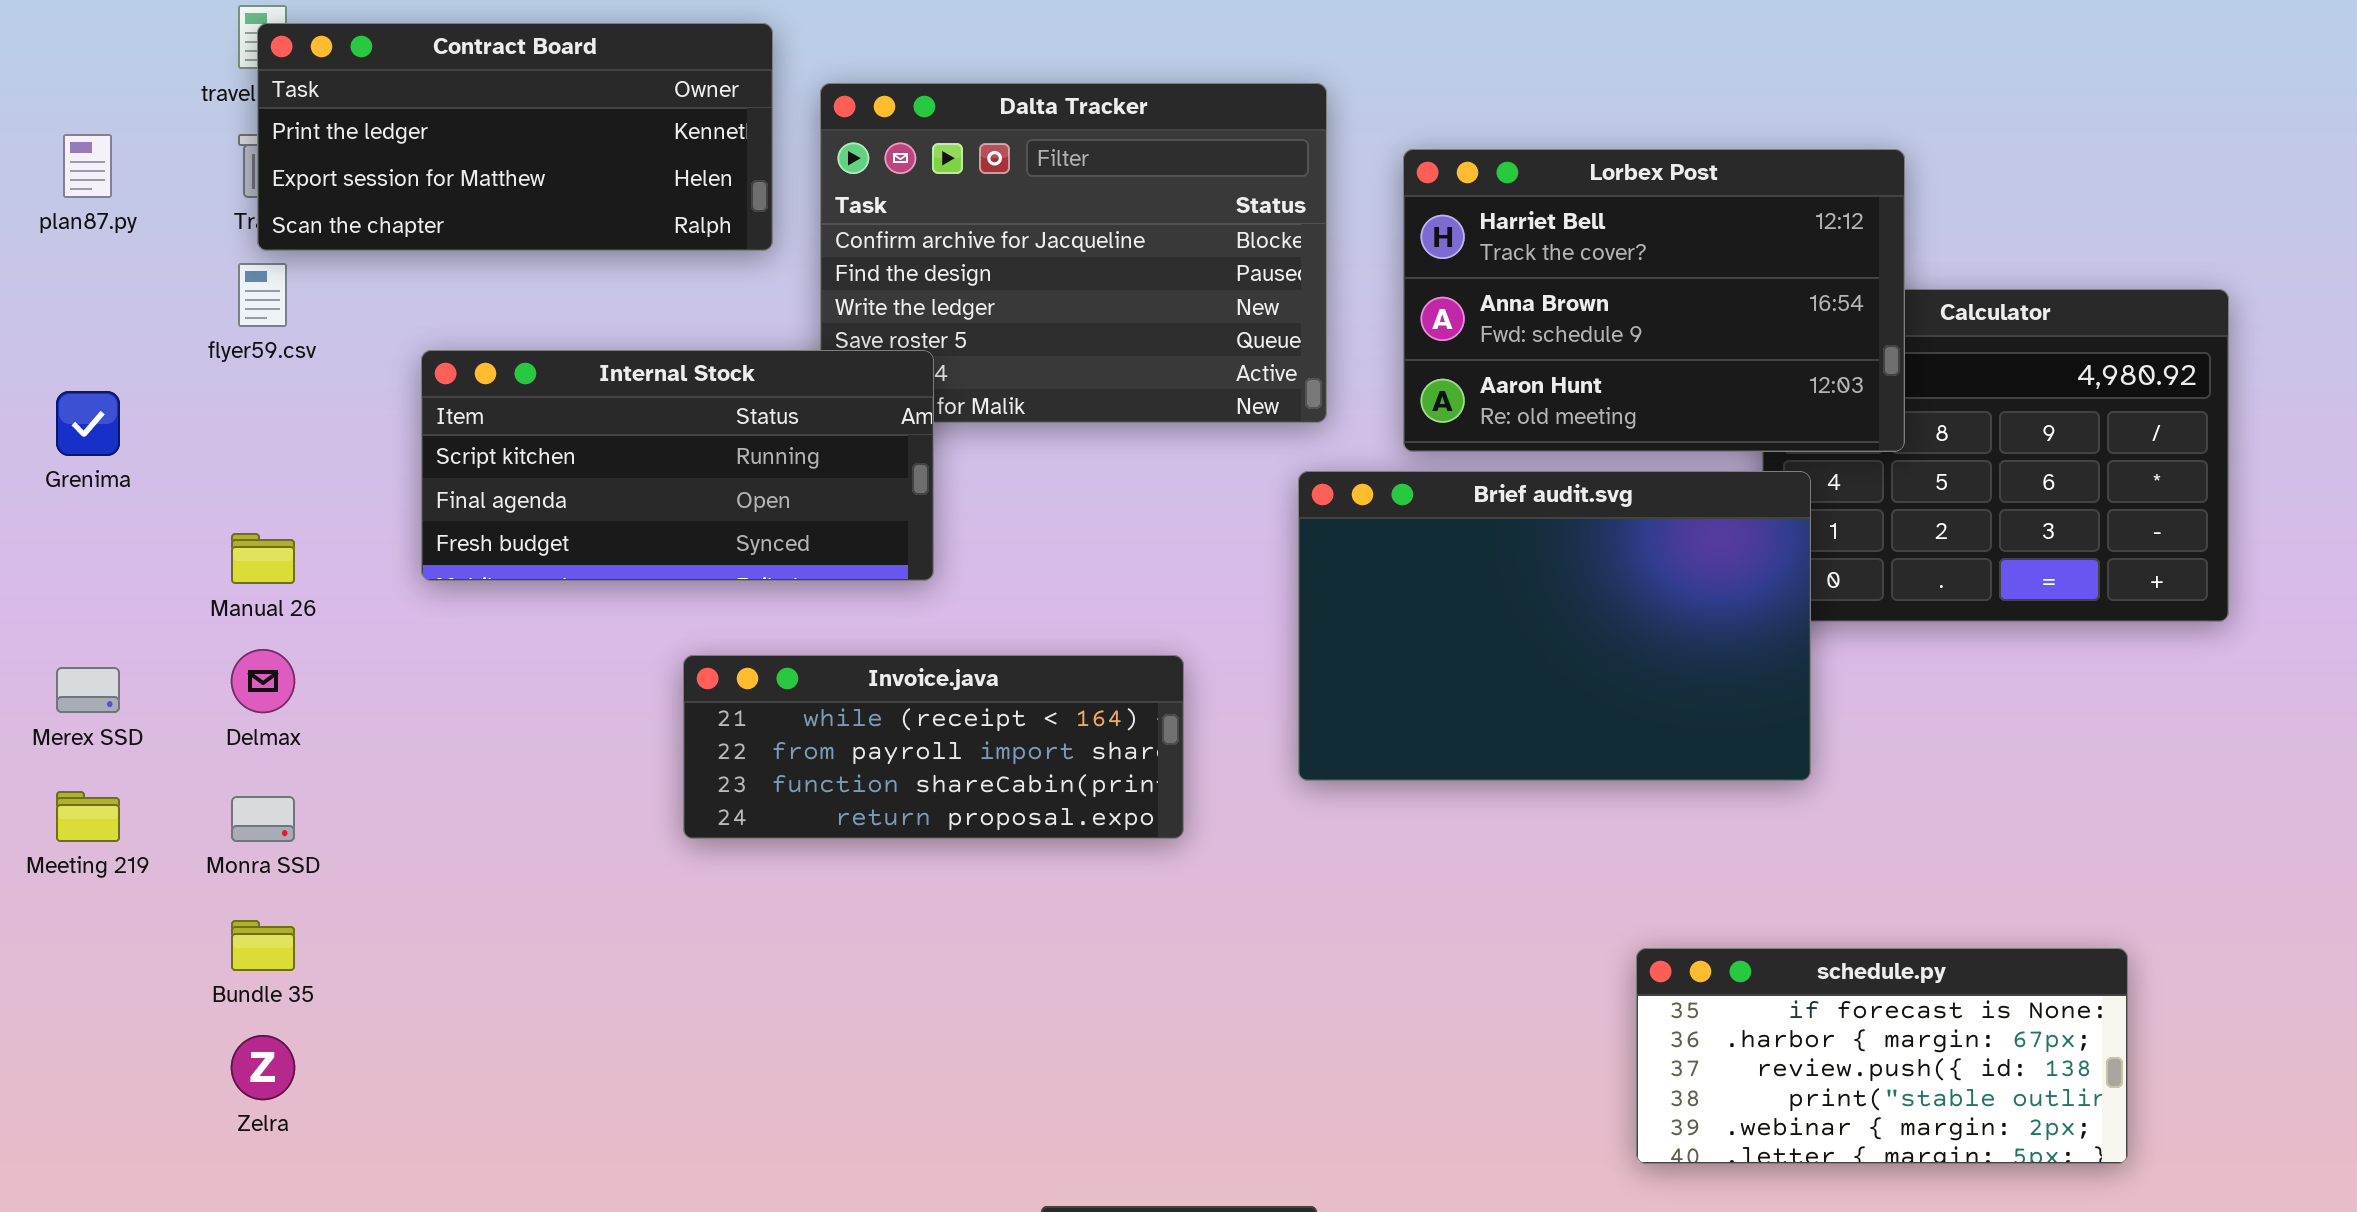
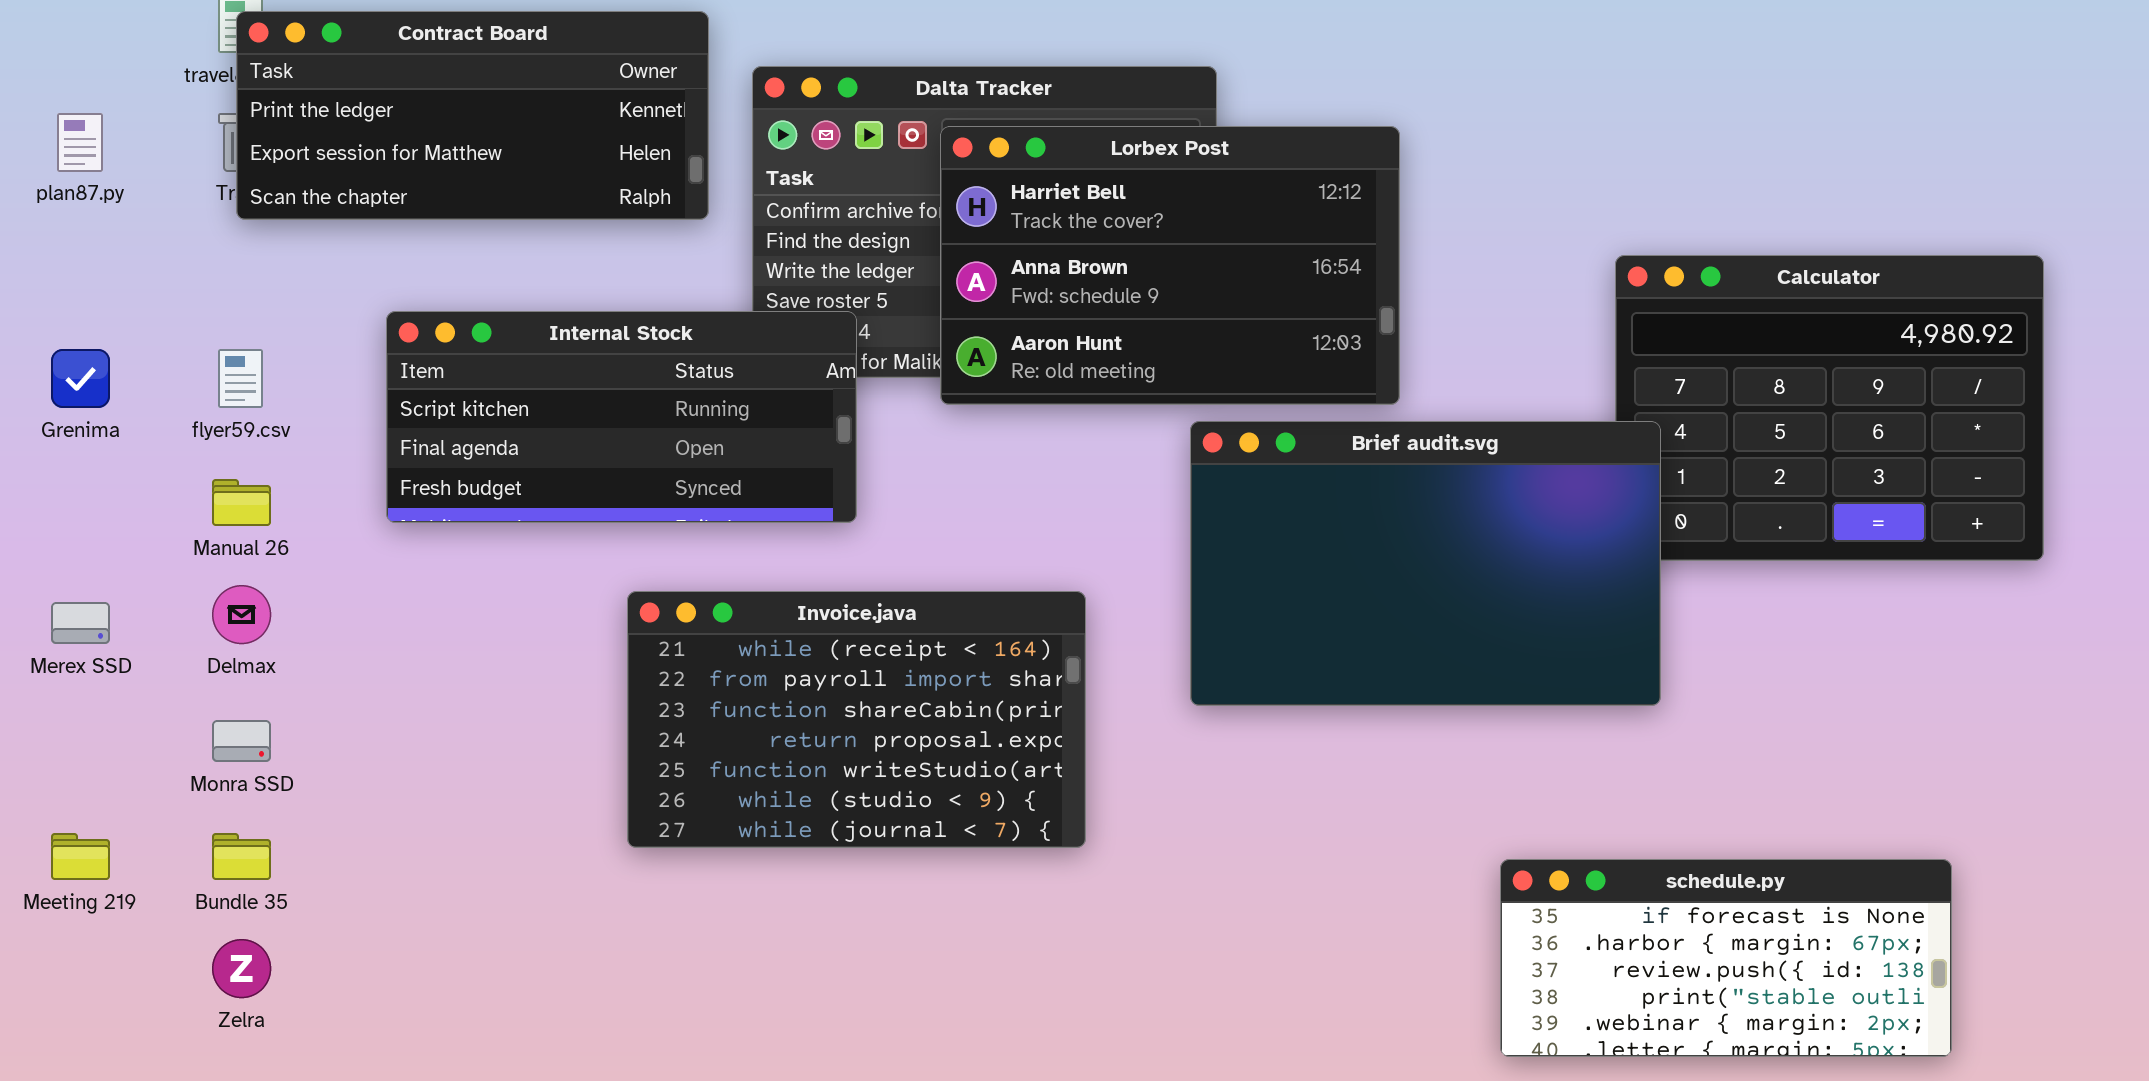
Lorbex Post: [1403,149,1905,452] -> [940,126,1400,405], moved
flyer59.csv: [238,263,287,327] -> [218,349,263,408], moved
Invoice.java: [683,655,1184,839] -> [627,591,1086,848], resized
Meeting 219: [56,791,120,842] -> [51,833,110,880], moved

